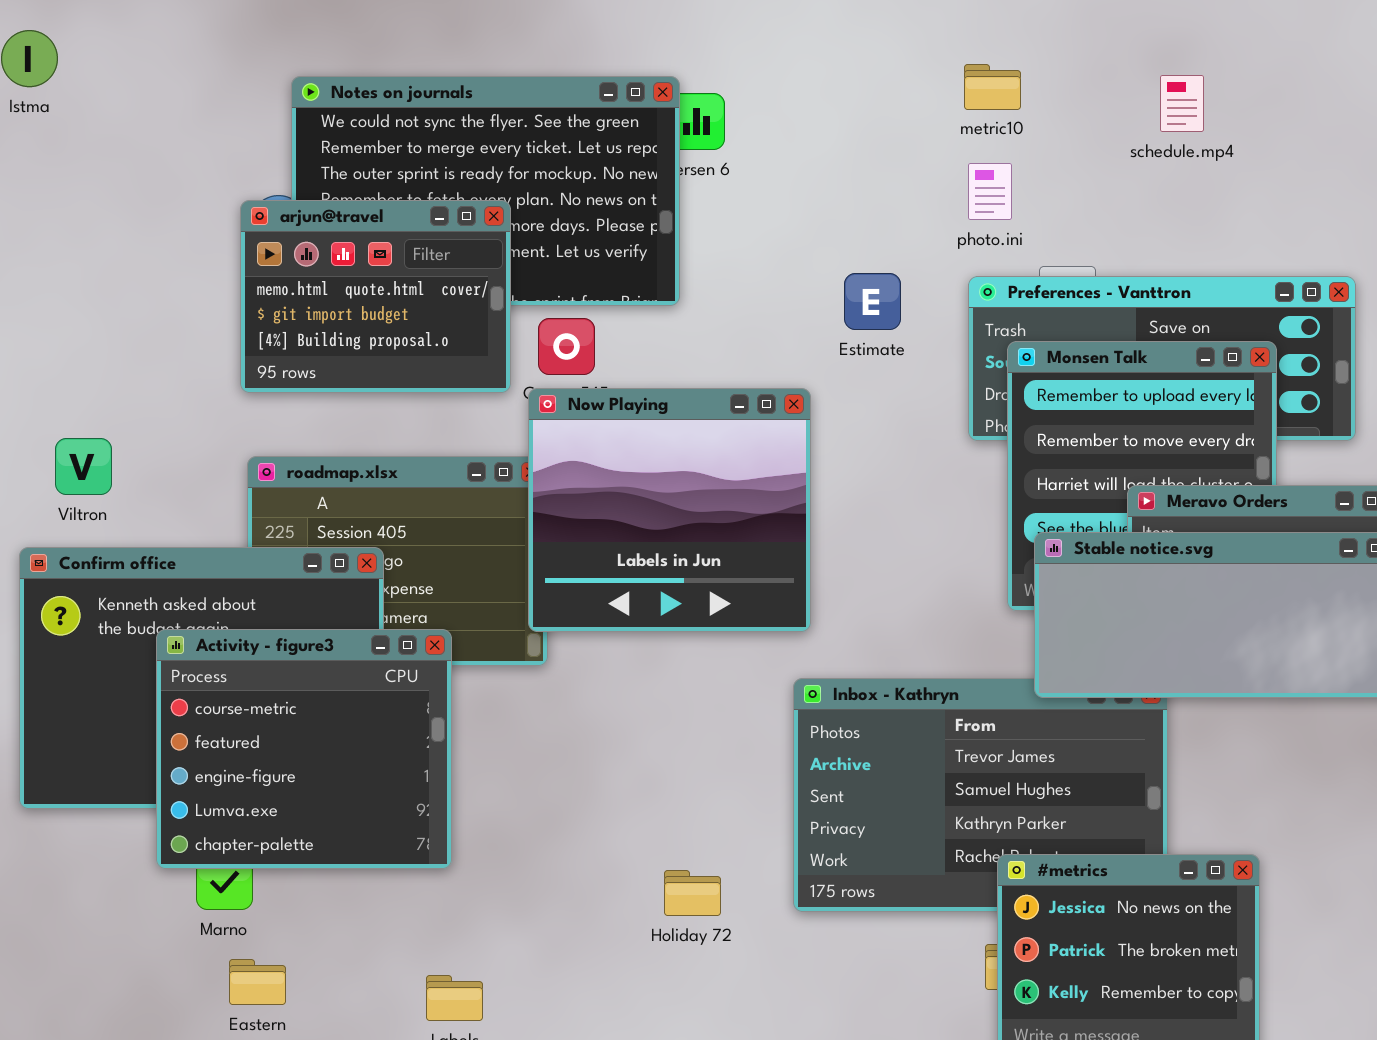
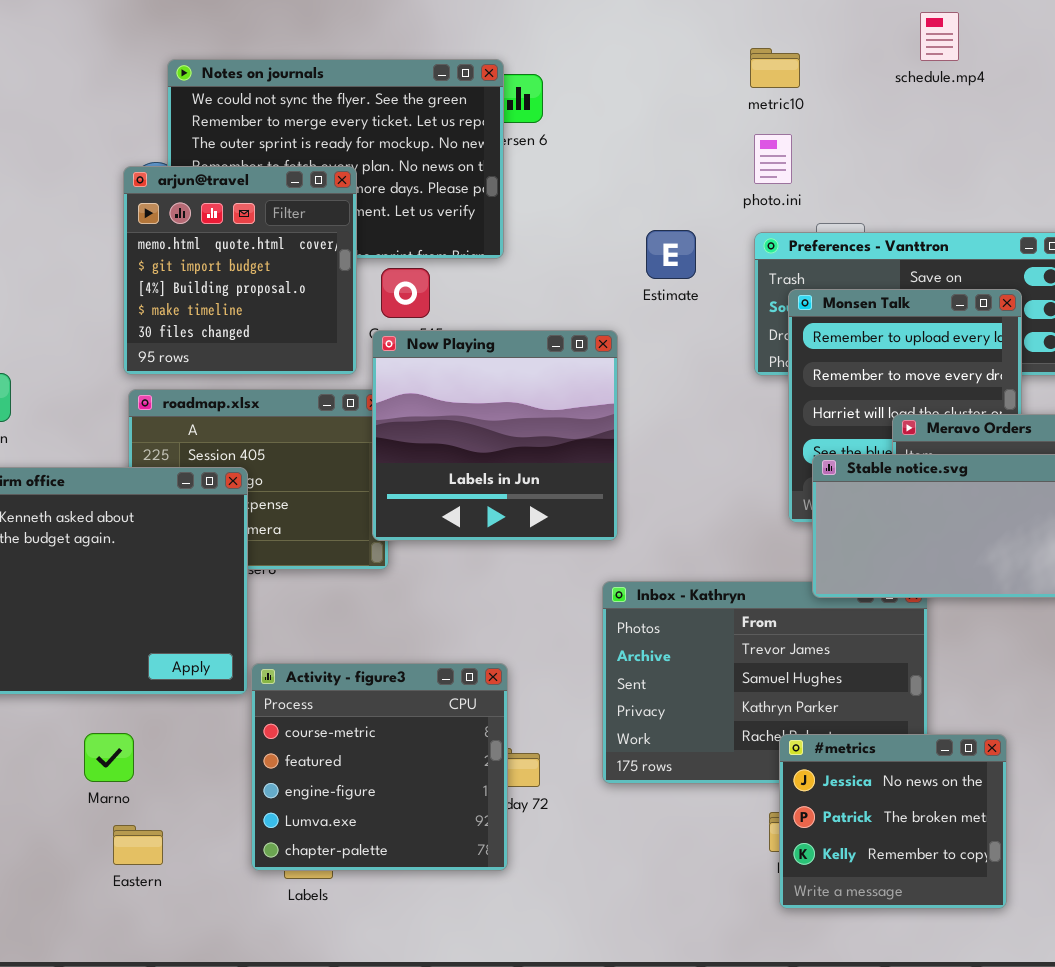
schedule.mp4: [1160,75,1204,132] -> [920,12,959,61], moved
arjun@travel: [240,200,511,393] -> [123,166,357,375], resized
Activity - figure3: [156,629,452,869] -> [251,663,508,871], moved

